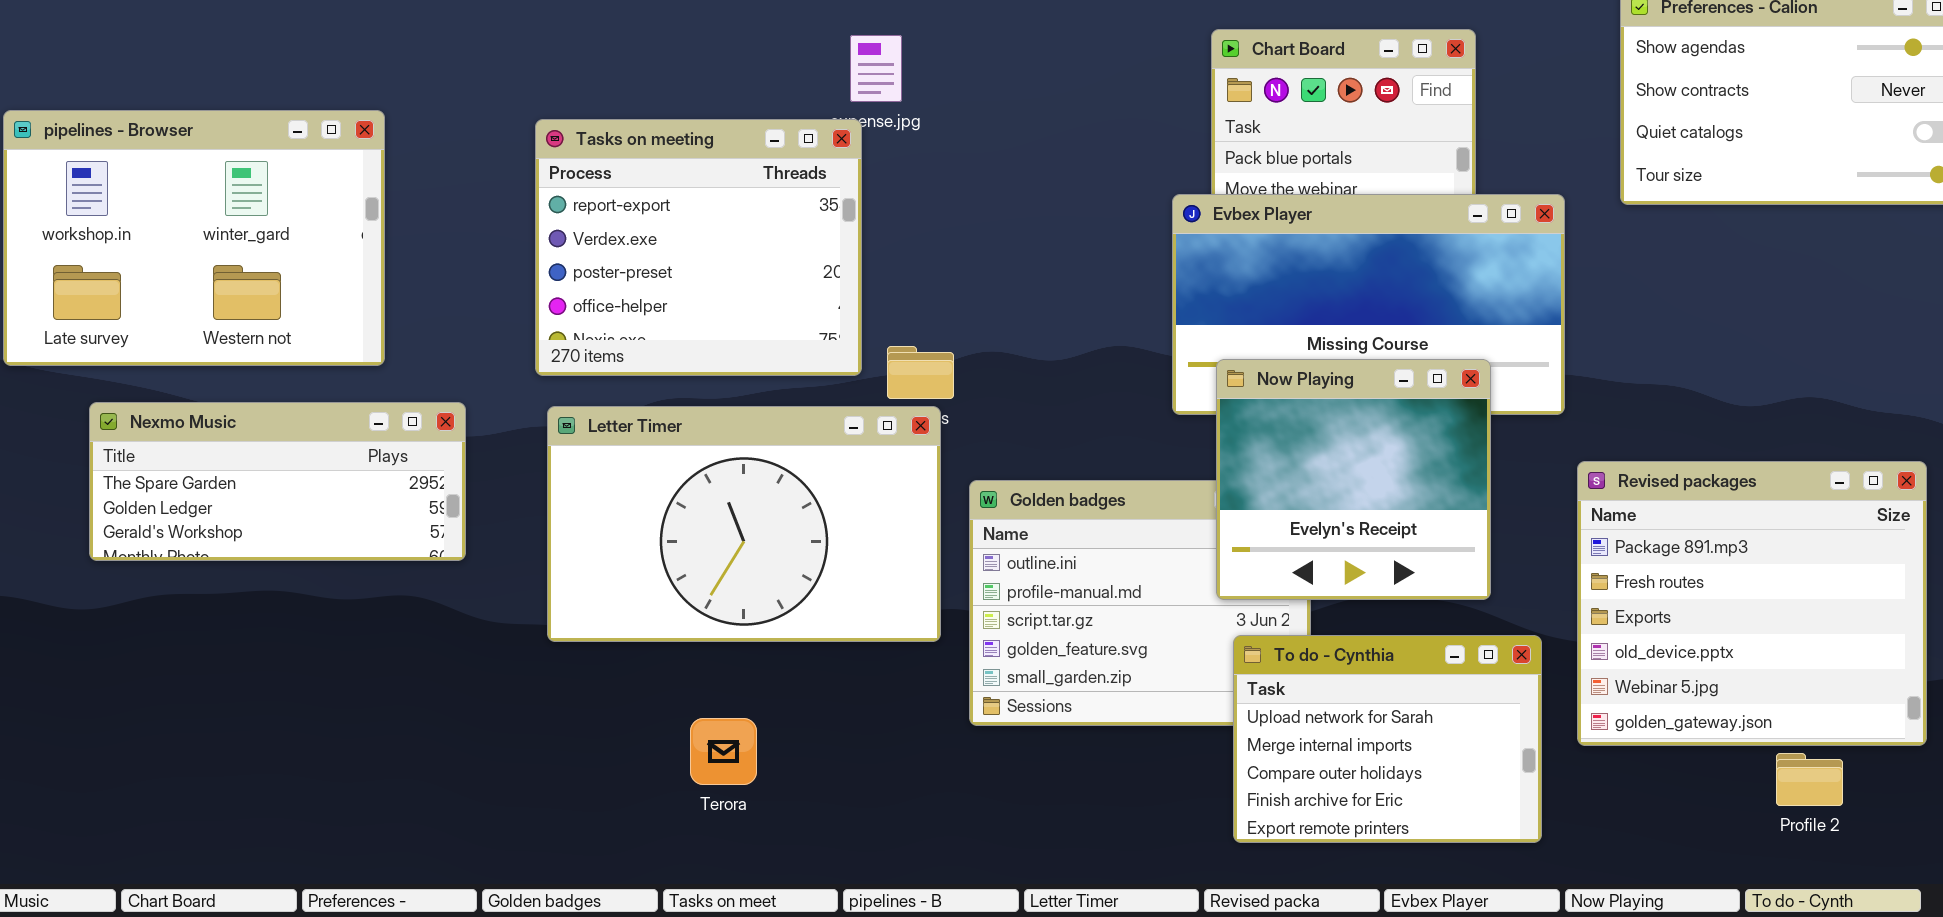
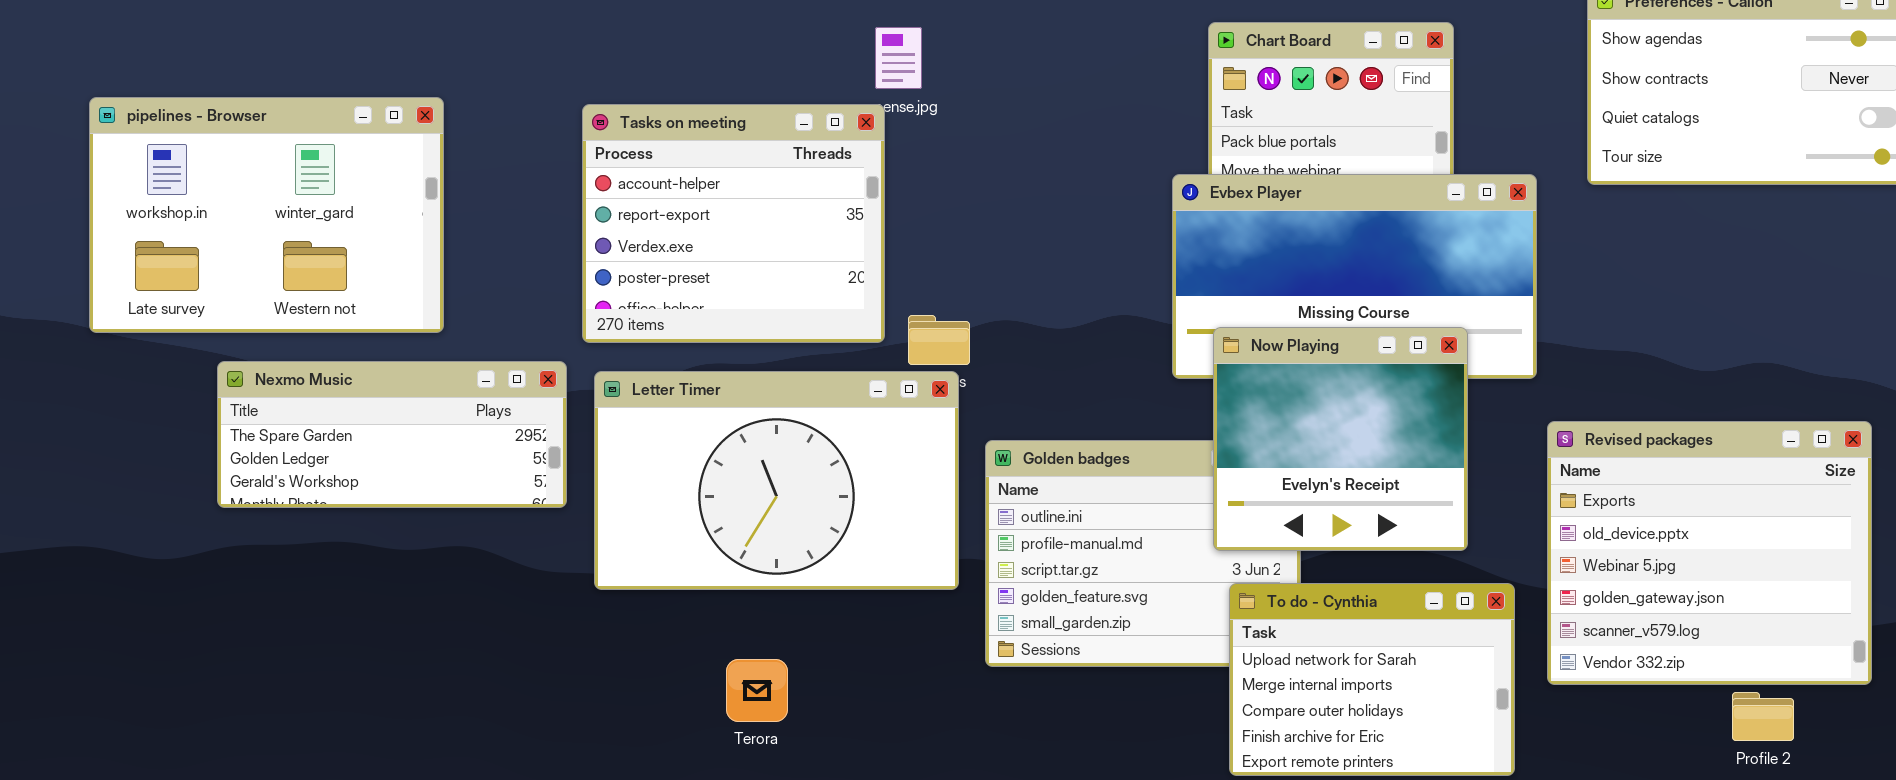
Tasks on meeting: [535,119,862,376] -> [582,104,885,343], scrolled up 1 row
Nexmo Music: [89,402,466,561] -> [217,361,567,508], moved
Revised packages: [1577,461,1927,746] -> [1547,421,1872,685], scrolled down 2 rows

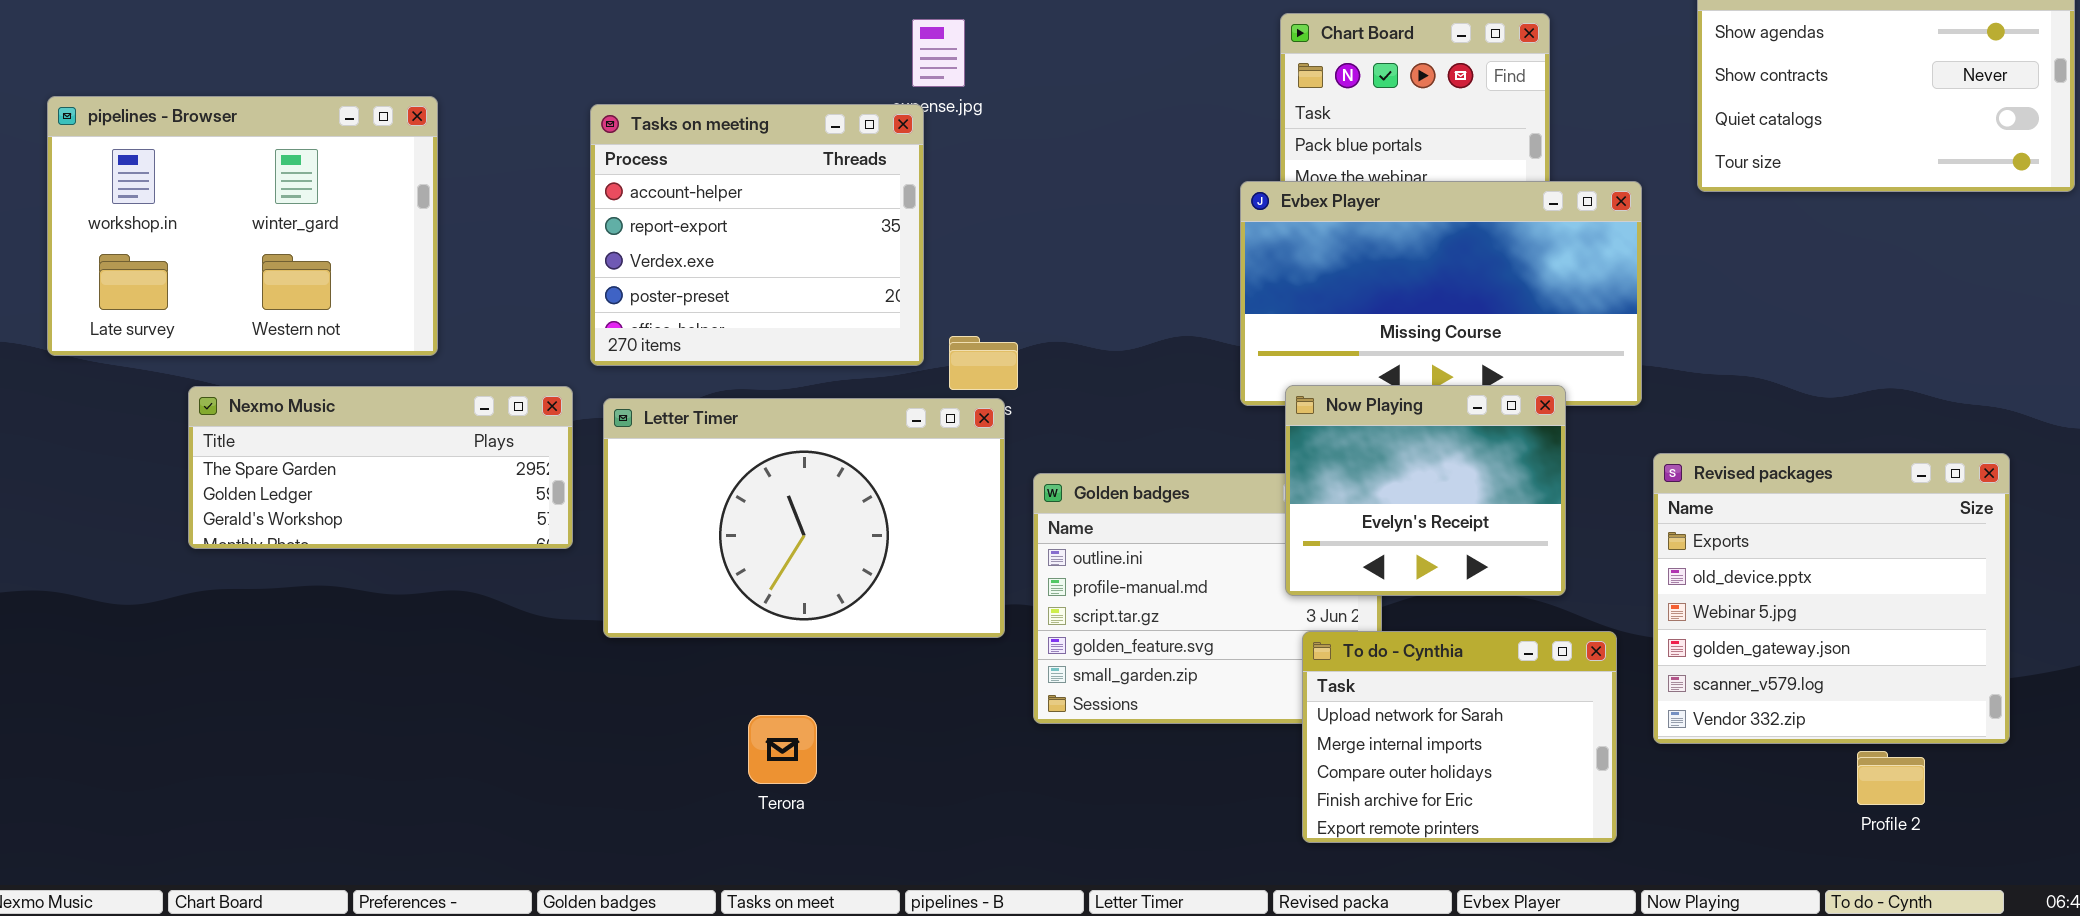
Now Playing: [1213,327,1468,551] -> [1285,385,1566,596], resized

